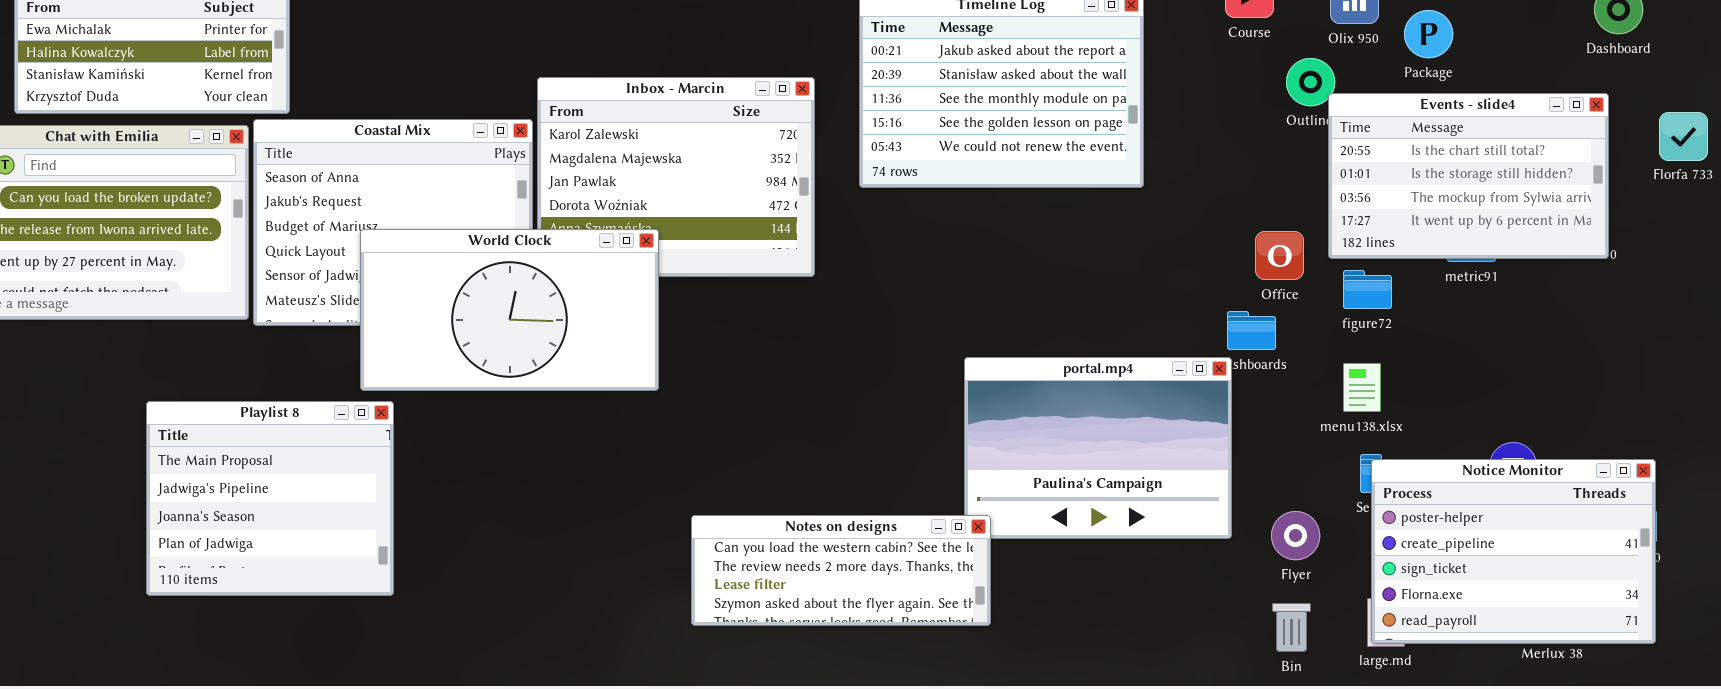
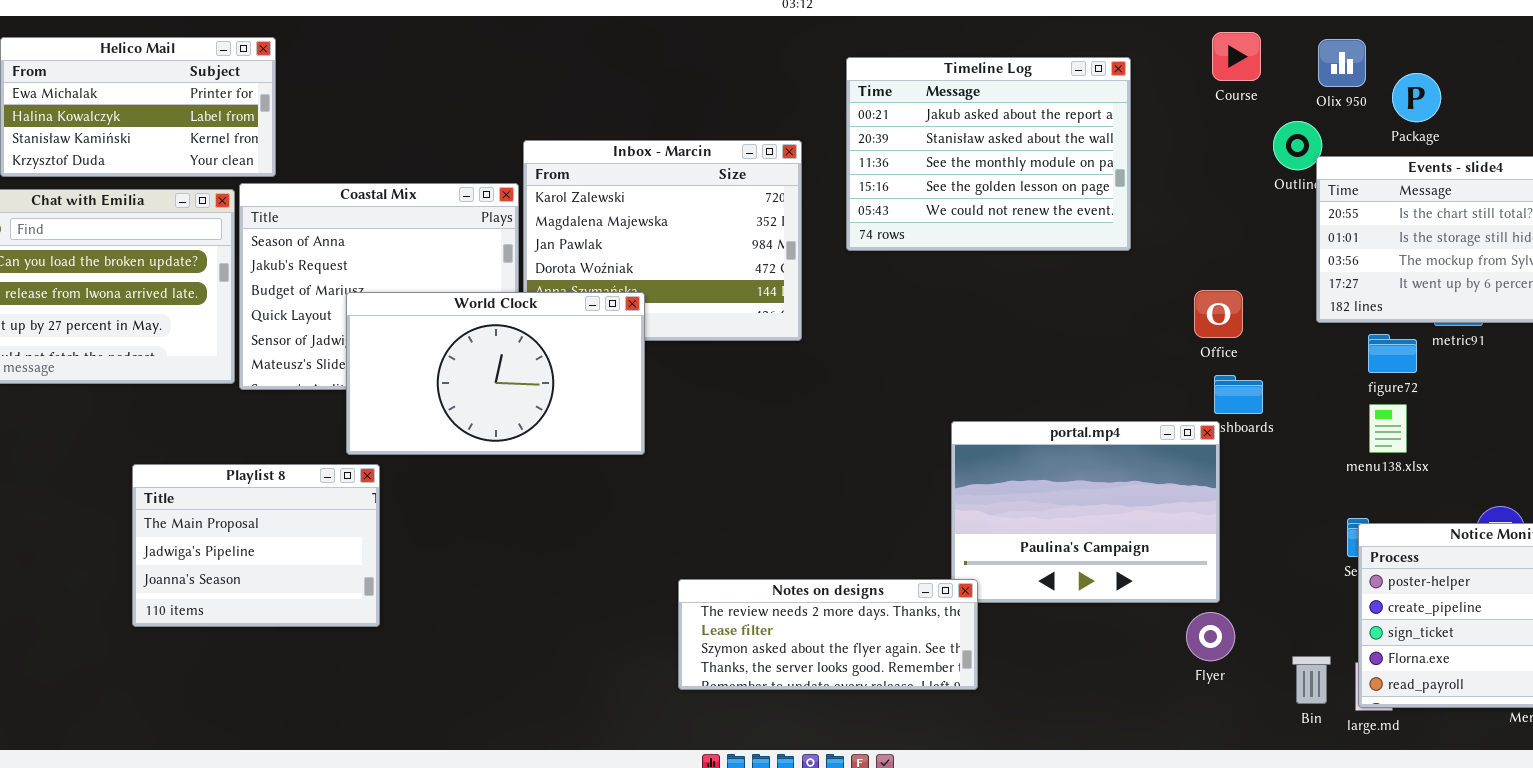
Office: [1255,231,1304,280] -> [1194,290,1243,338], moved
figure72: [1343,270,1392,309] -> [1368,334,1417,373], moved
menu138.xlsx: [1343,363,1381,412] -> [1369,404,1407,453], moved
Playlist 8: [146,401,394,596] -> [132,464,380,627], resized
Flyer: [1271,511,1320,560] -> [1186,612,1235,661], moved
Notes on designs: [691,515,991,626] -> [678,579,978,690], scrolled down 1 row
Bin: [1272,603,1311,652] -> [1292,656,1331,704], moved

